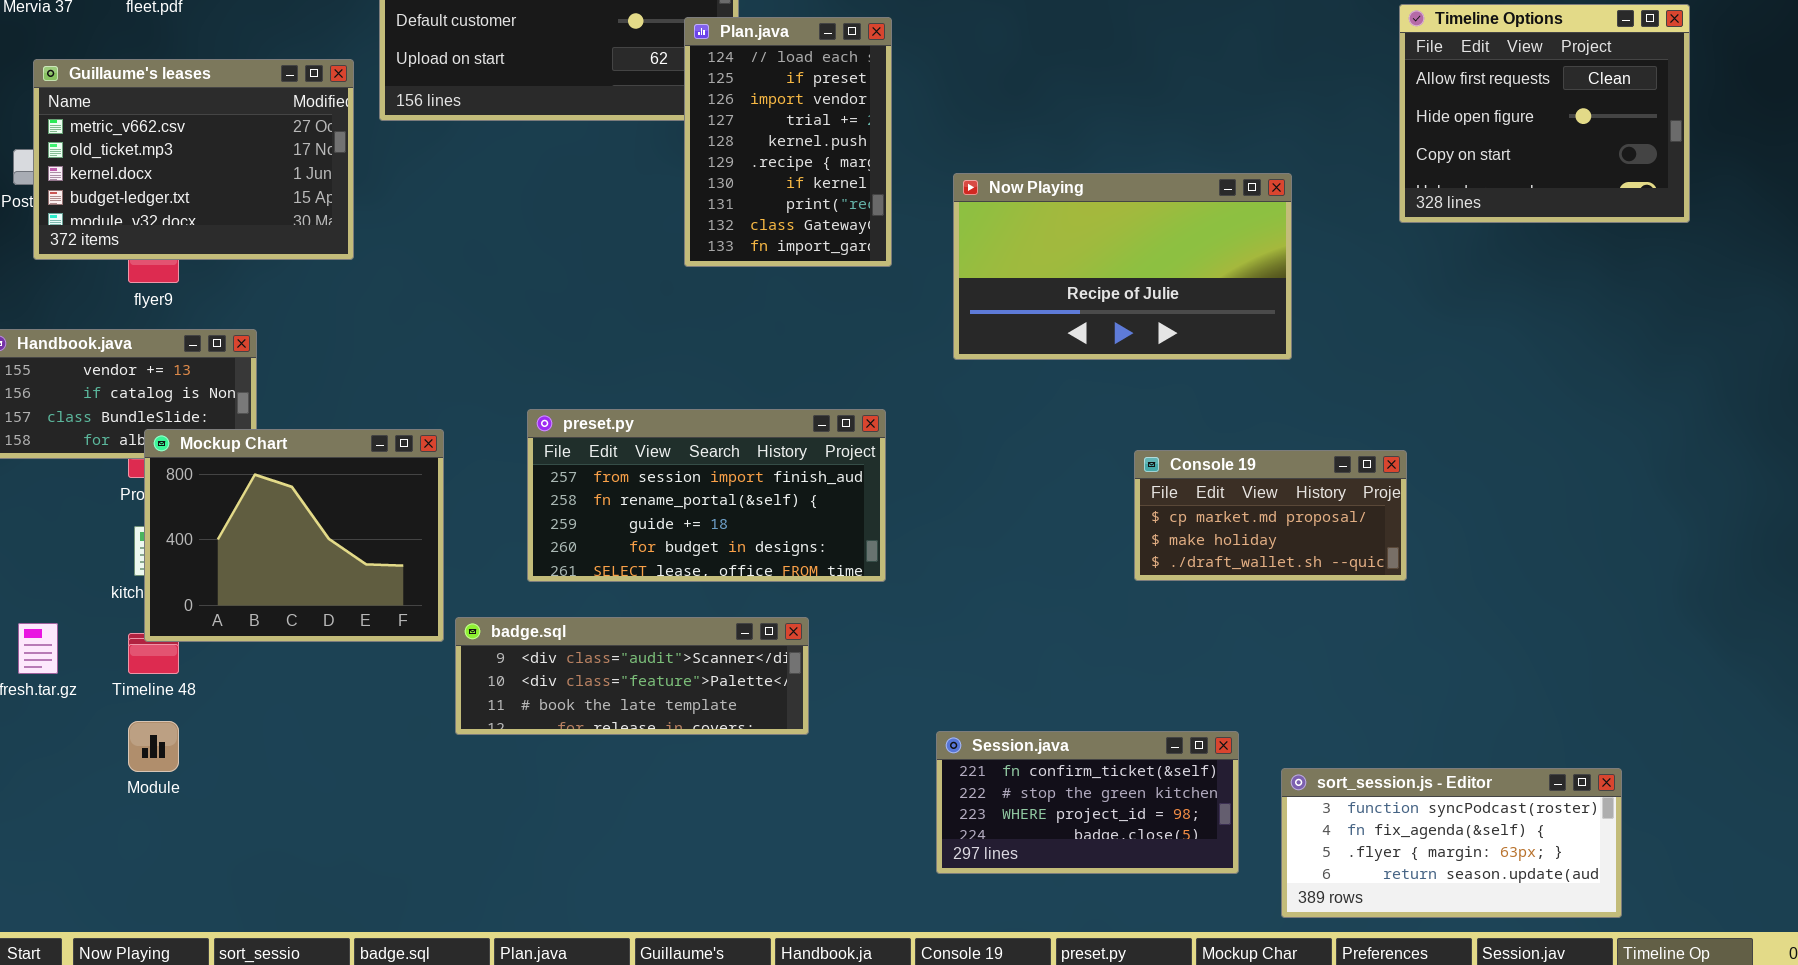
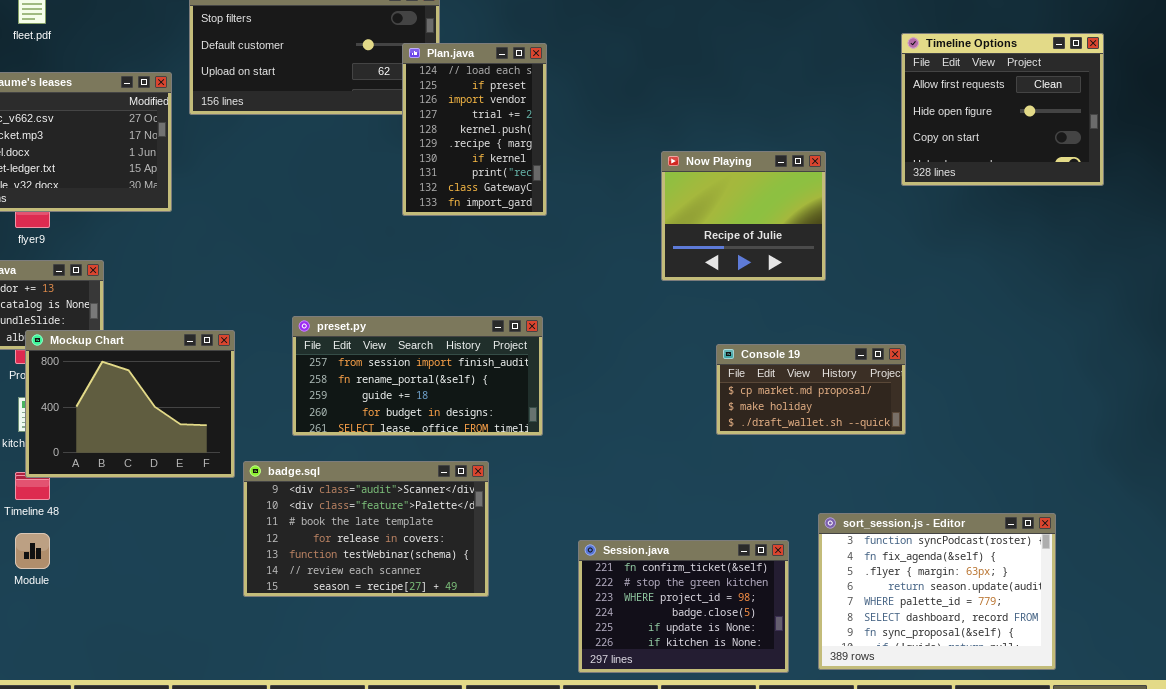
Now Playing: [953,173,1292,360] -> [661,151,826,281], resized
badge.sql: [455,617,809,735] -> [243,461,489,597], resized
Session.java: [936,731,1239,874] -> [578,540,789,673], resized
sort_session.js - Editor: [1281,768,1622,918] -> [818,513,1056,670], resized

